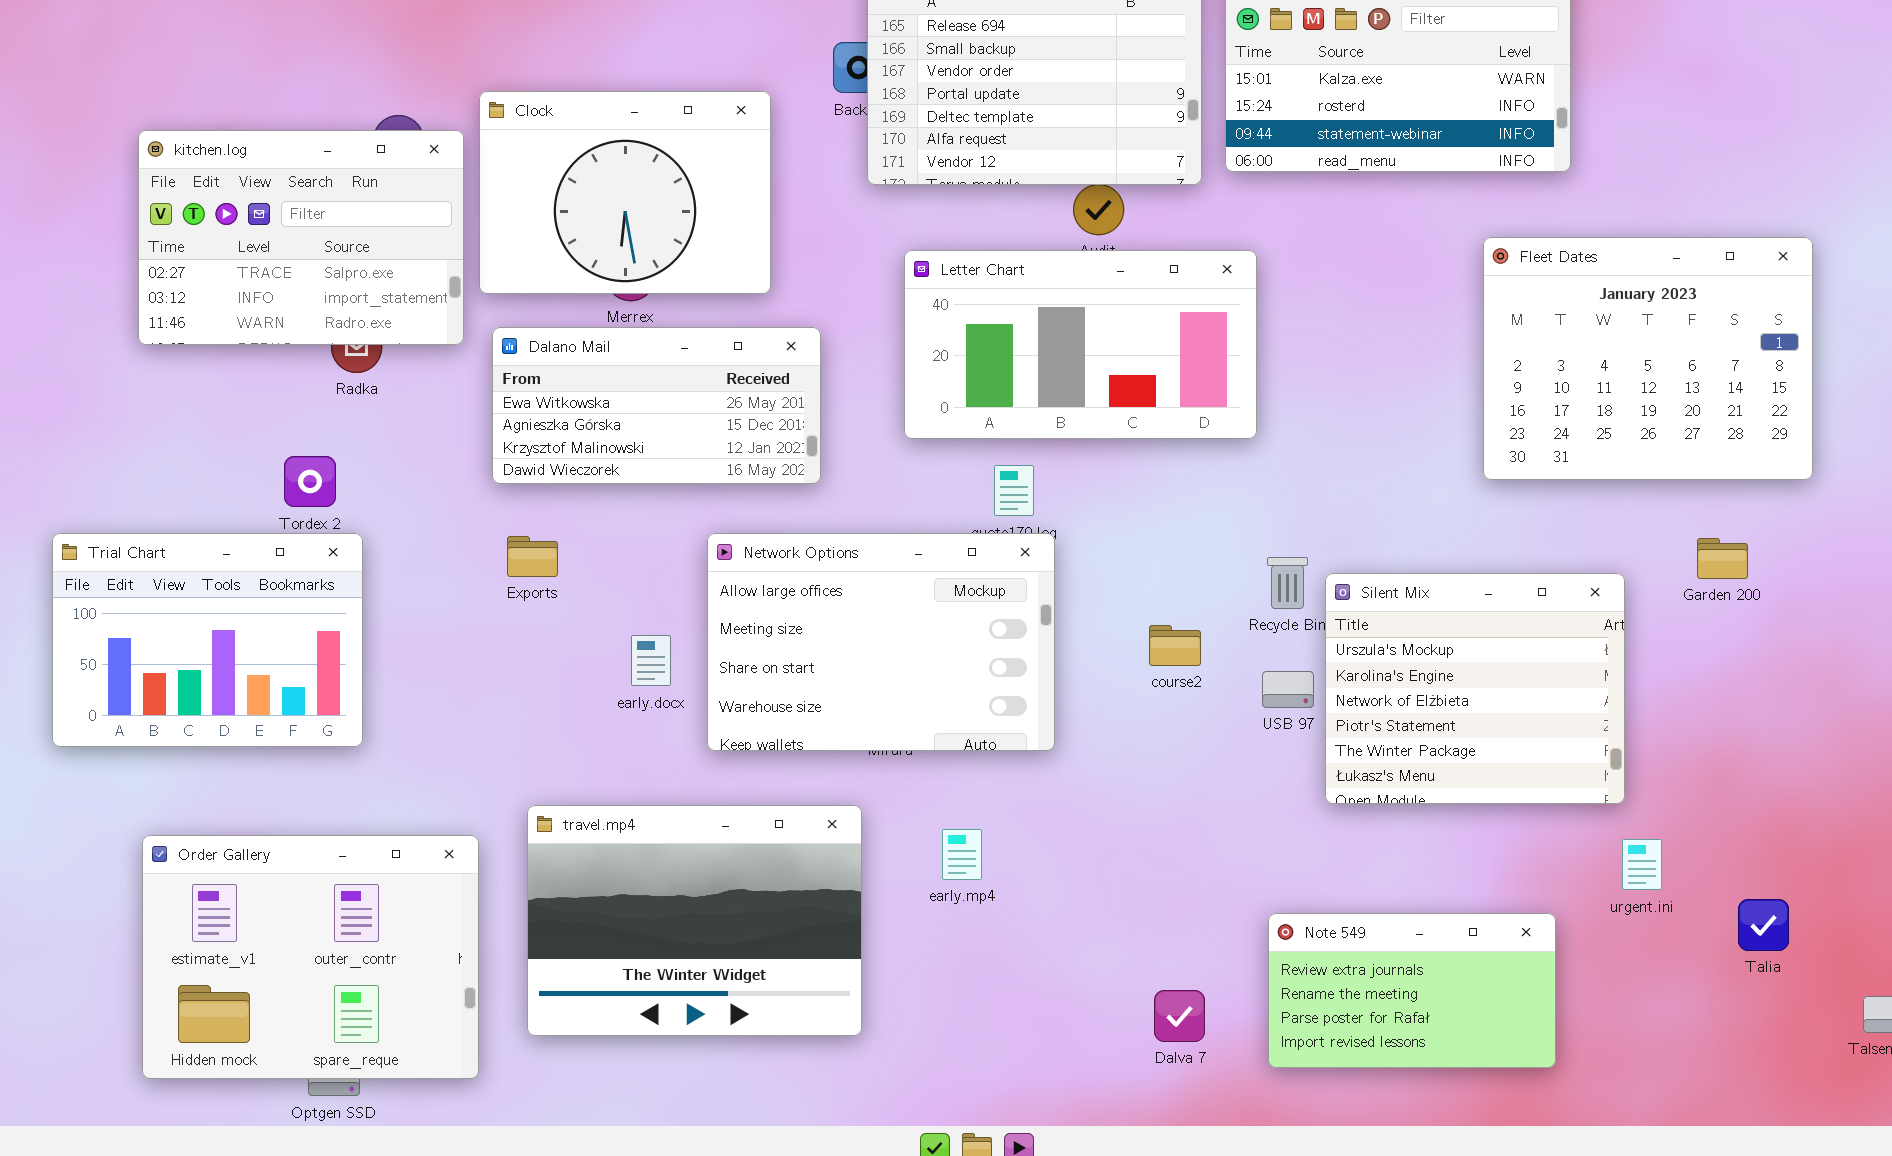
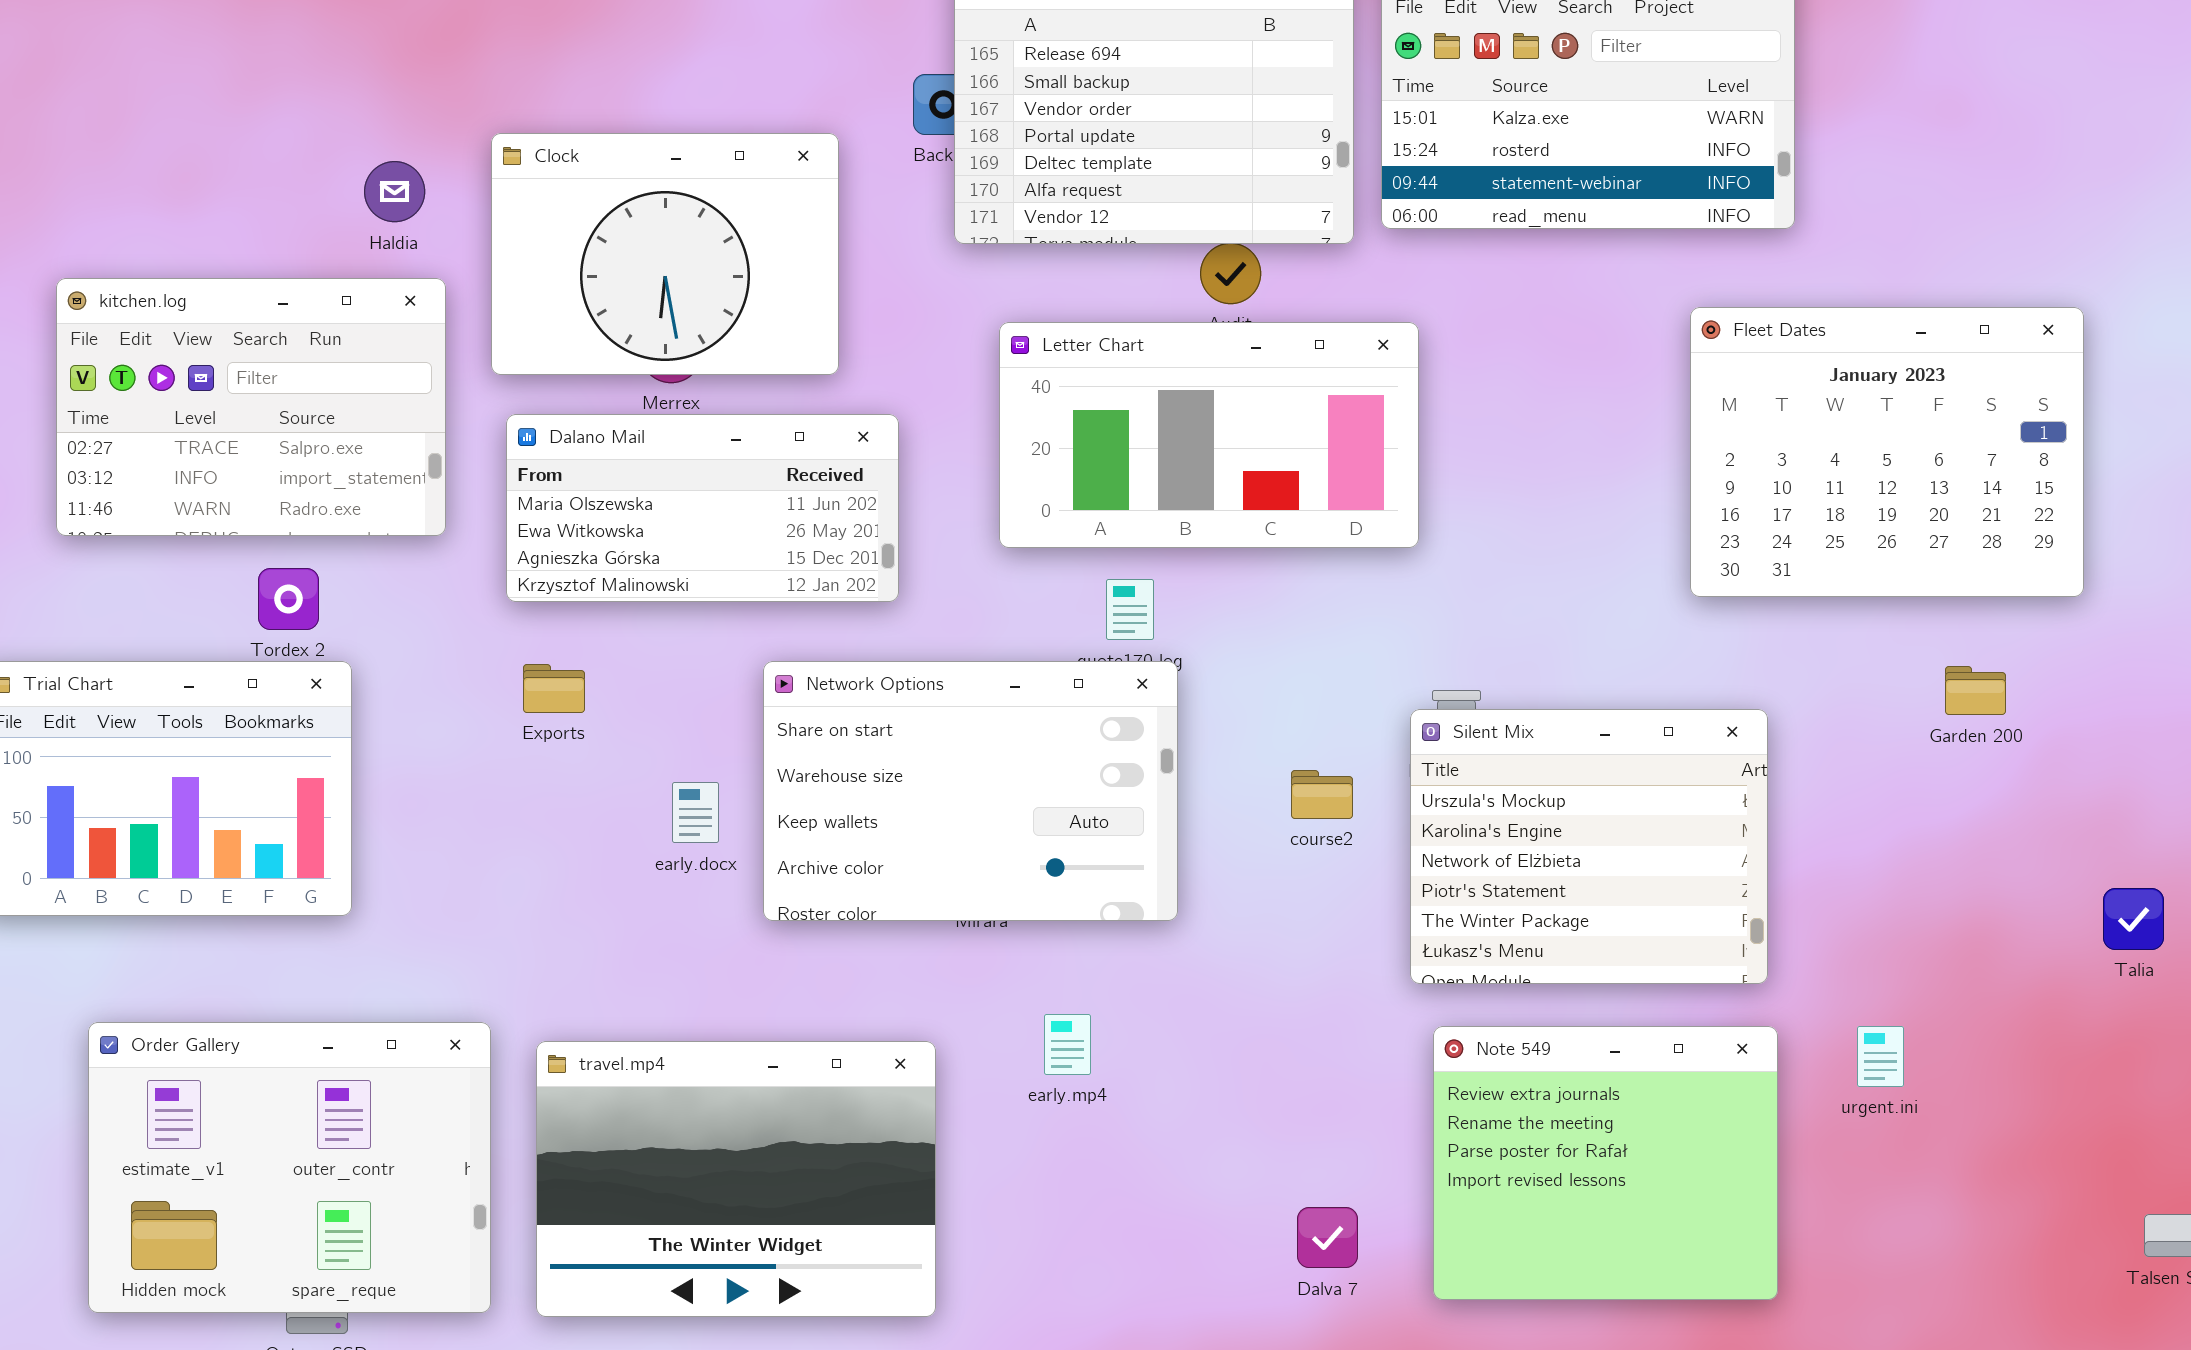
kitchen.log: [138,130,464,345] -> [56,278,446,536], moved
Dalano Mail: [492,327,821,484] -> [506,414,899,602], scrolled up 1 row
Network Options: [707,533,1055,751] -> [763,661,1178,921], scrolled down 2 rows
Silent Mix: [1325,573,1625,804] -> [1410,709,1768,984], moved
travel.mp4: [527,805,862,1036] -> [536,1041,936,1317], moved
Talia: [1738,899,1789,951] -> [2103,888,2164,950], moved
Note 549: [1268,913,1556,1068] -> [1433,1026,1778,1300], resized

